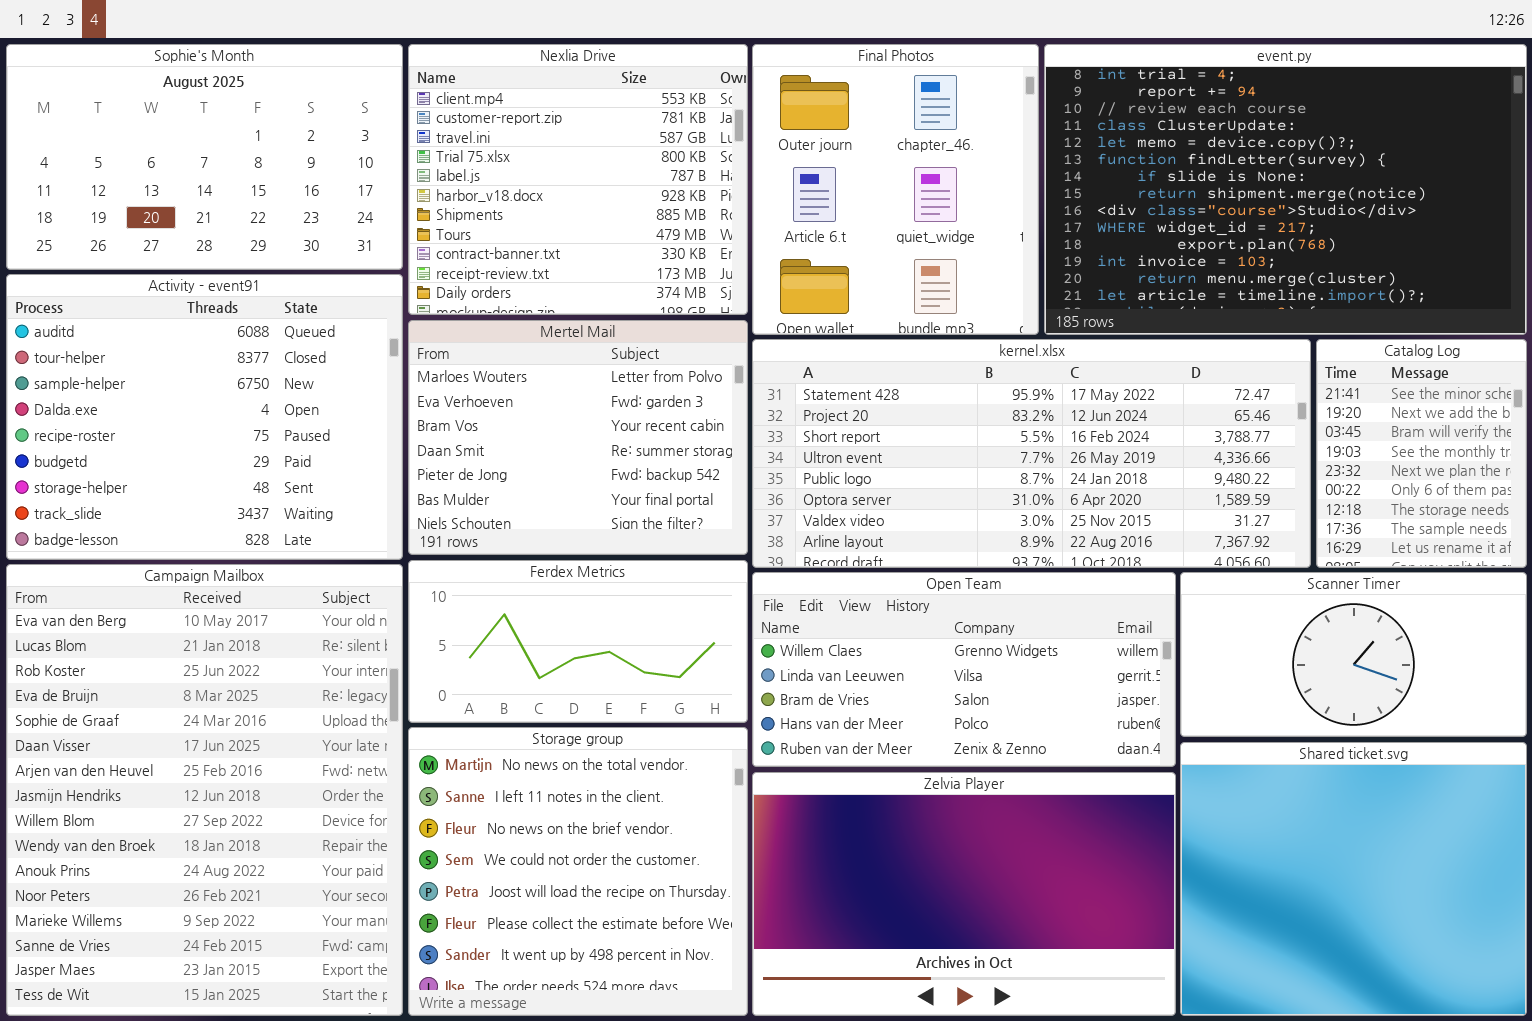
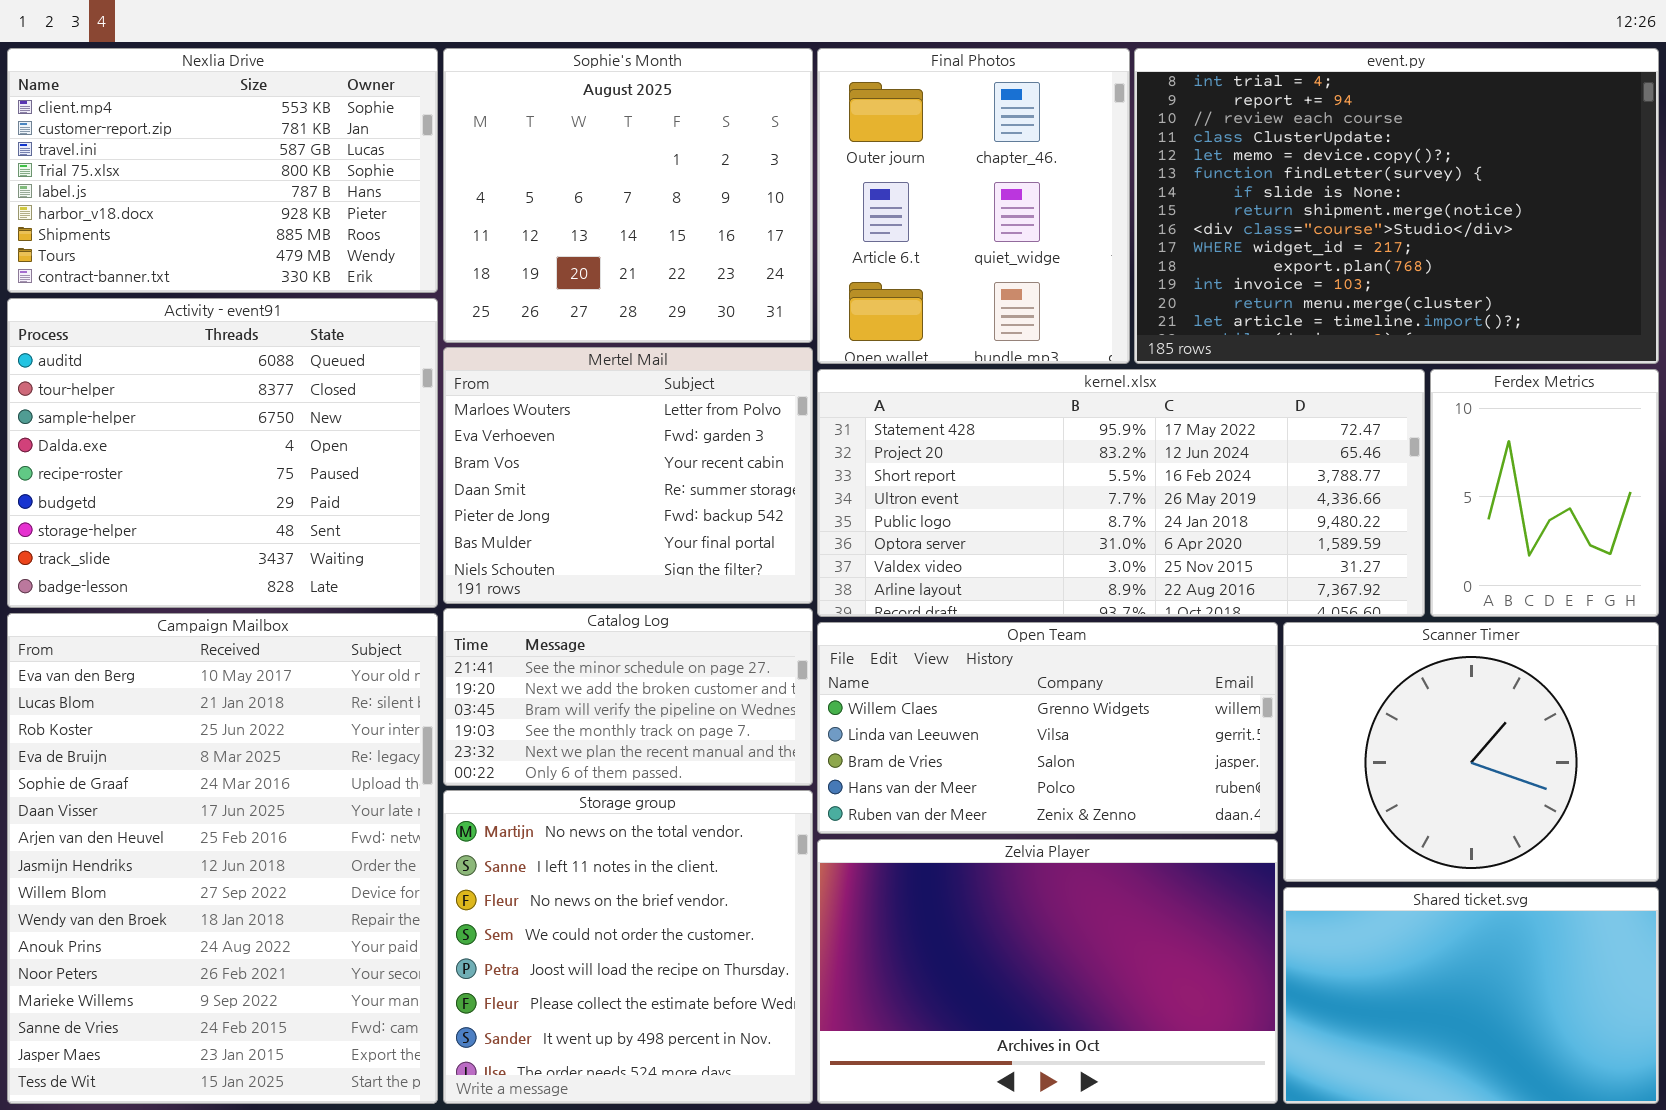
Sophie's Month: [6,44,403,270] -> [443,48,813,343], moved, resized
Nexlia Drive: [408,44,748,315] -> [7,48,438,293], moved, resized
Catalog Log: [1316,339,1527,568] -> [443,608,813,786], moved, resized
Ferdex Metrics: [408,560,748,723] -> [1430,369,1659,617], moved, resized
Scanner Timer: [1180,572,1527,737] -> [1283,622,1659,882], resized
Shared ticket.svg: [1180,742,1527,1016] -> [1283,887,1659,1104], resized

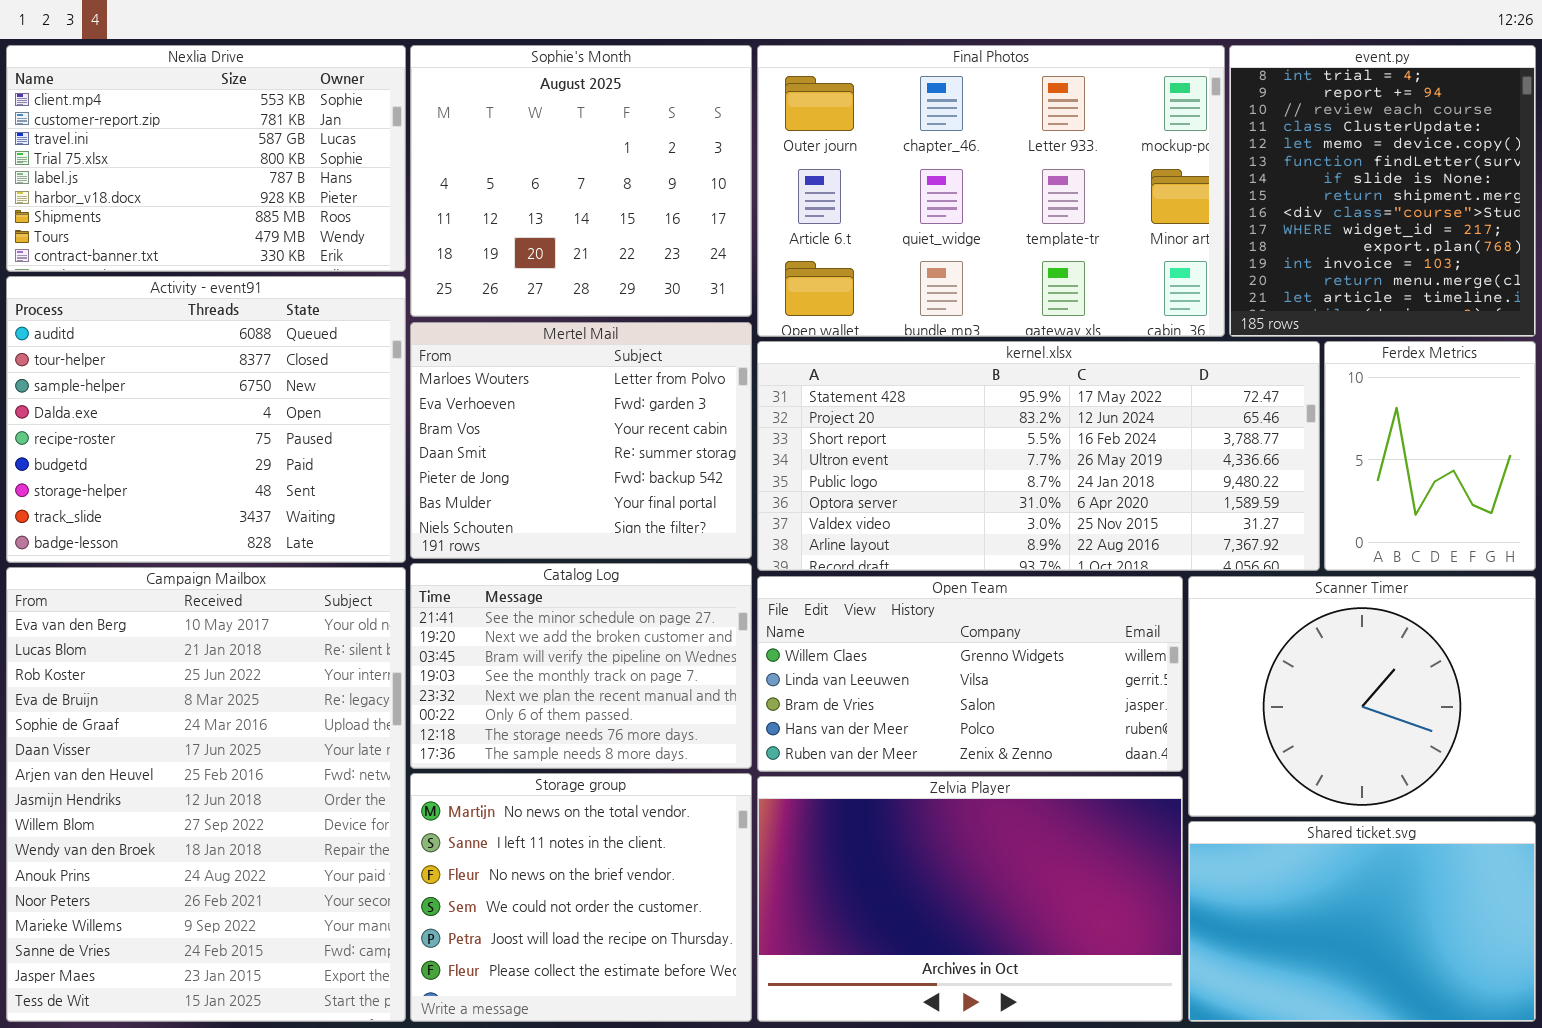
Final Photos: [817,48,1130,364] -> [757,45,1225,337], resized
event.py: [1134,48,1659,364] -> [1229,45,1536,337], resized
Catalog Log: [443,608,813,786] -> [410,563,752,769], resized
Storage group: [443,790,813,1104] -> [410,773,752,1022], resized

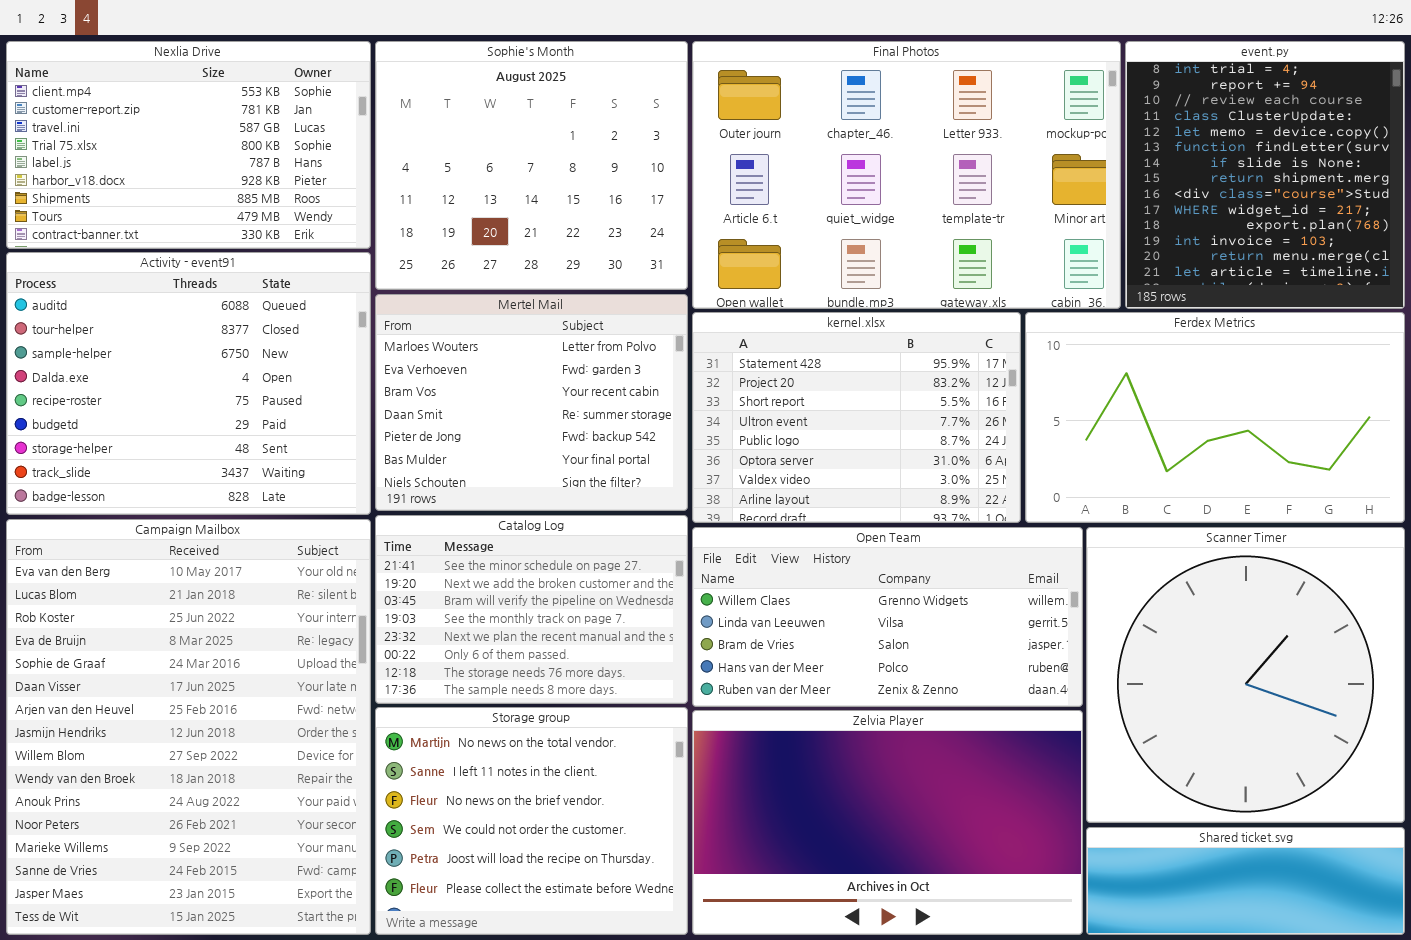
kernel.xlsx: [757,341,1320,571] -> [692,312,1021,523], resized
Ferdex Metrics: [1324,341,1536,571] -> [1025,312,1405,523], resized
Scanner Timer: [1188,576,1536,817] -> [1086,527,1405,823], resized
Shared ticket.svg: [1188,821,1536,1022] -> [1086,827,1405,935], resized

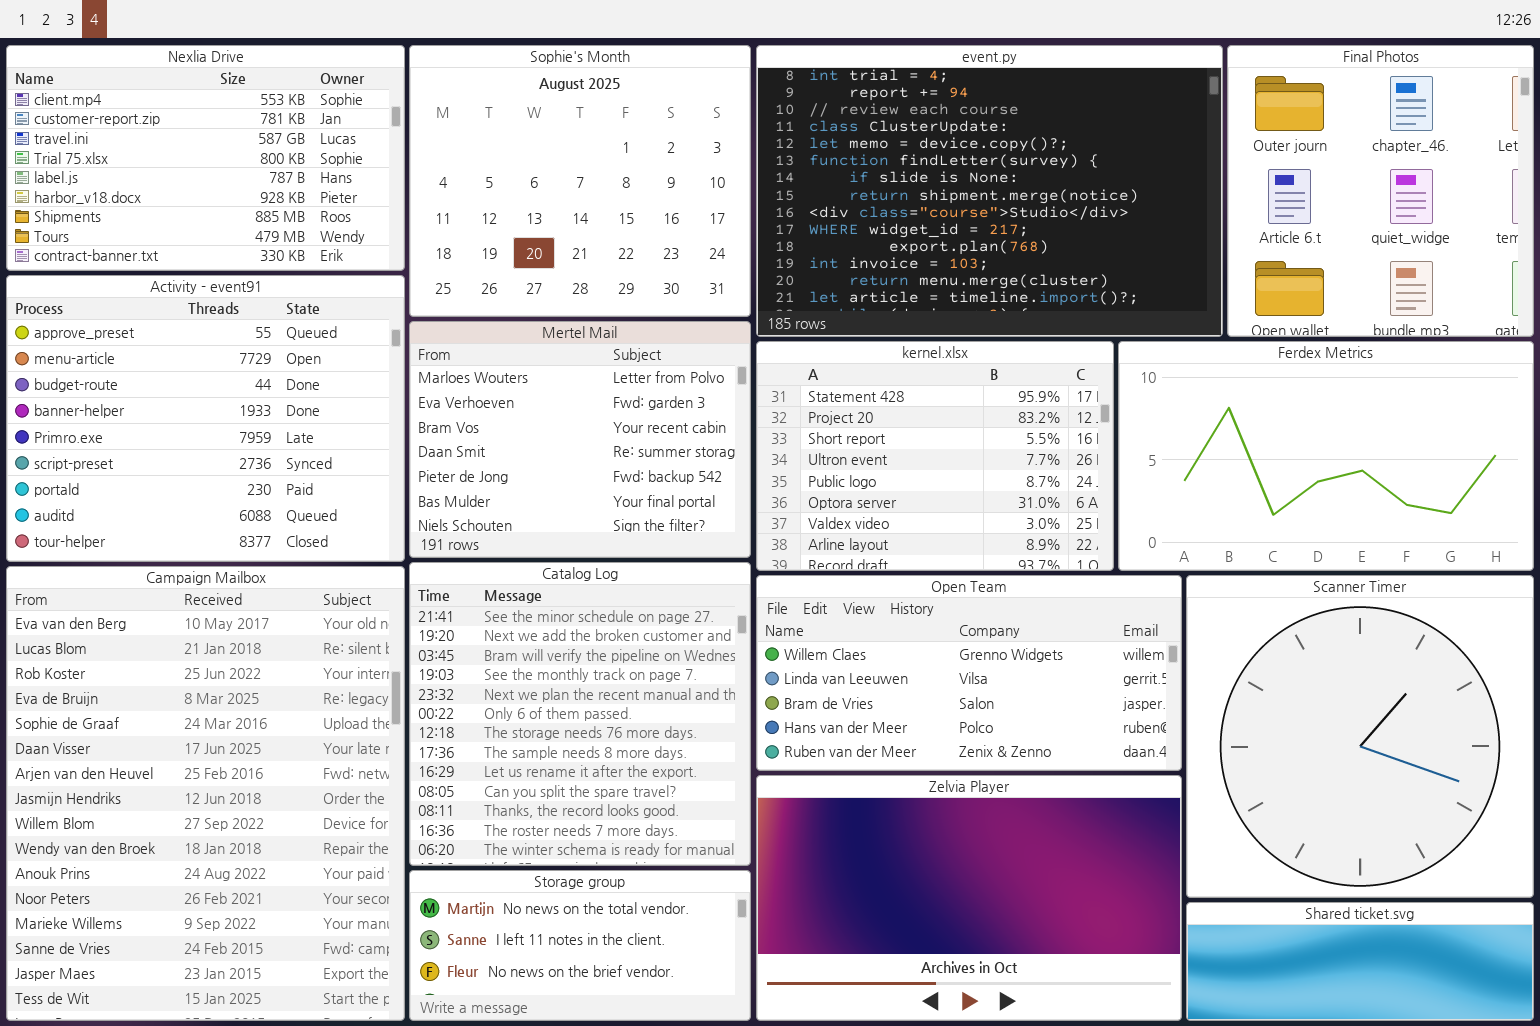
Final Photos: [692,41,1121,309] -> [1227,45,1534,337], moved, resized
event.py: [1125,41,1405,309] -> [756,45,1223,337], moved, resized
Activity - event91: [6,252,371,515] -> [6,275,405,562], scrolled up 7 rows
Catalog Log: [375,515,688,704] -> [409,562,751,866], resized
Storage group: [375,707,688,935] -> [409,870,751,1021], resized

